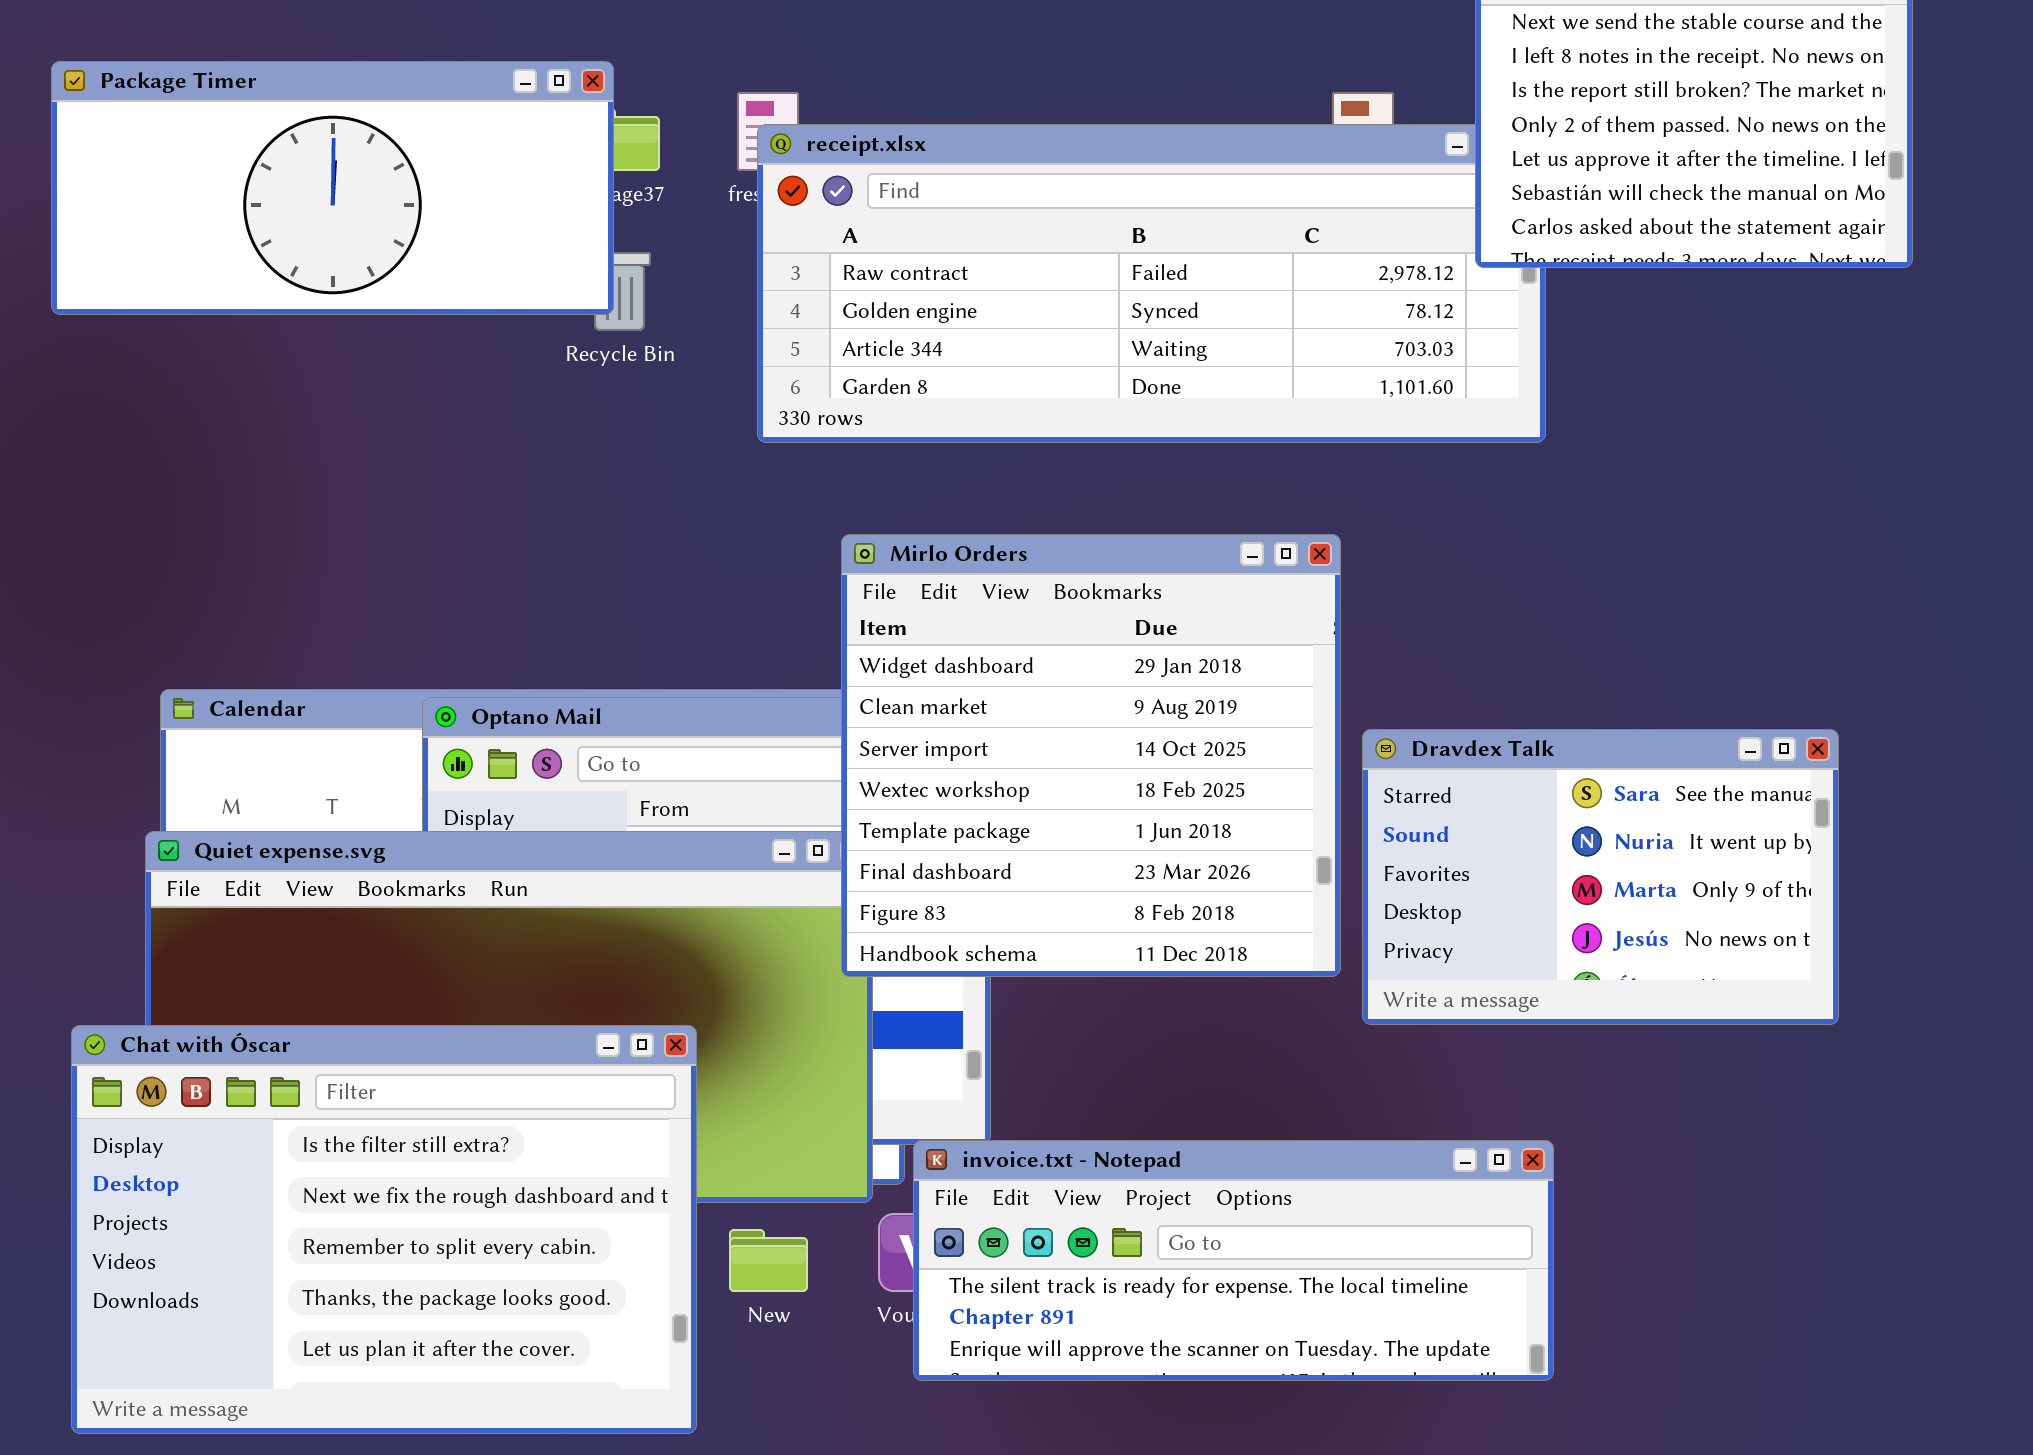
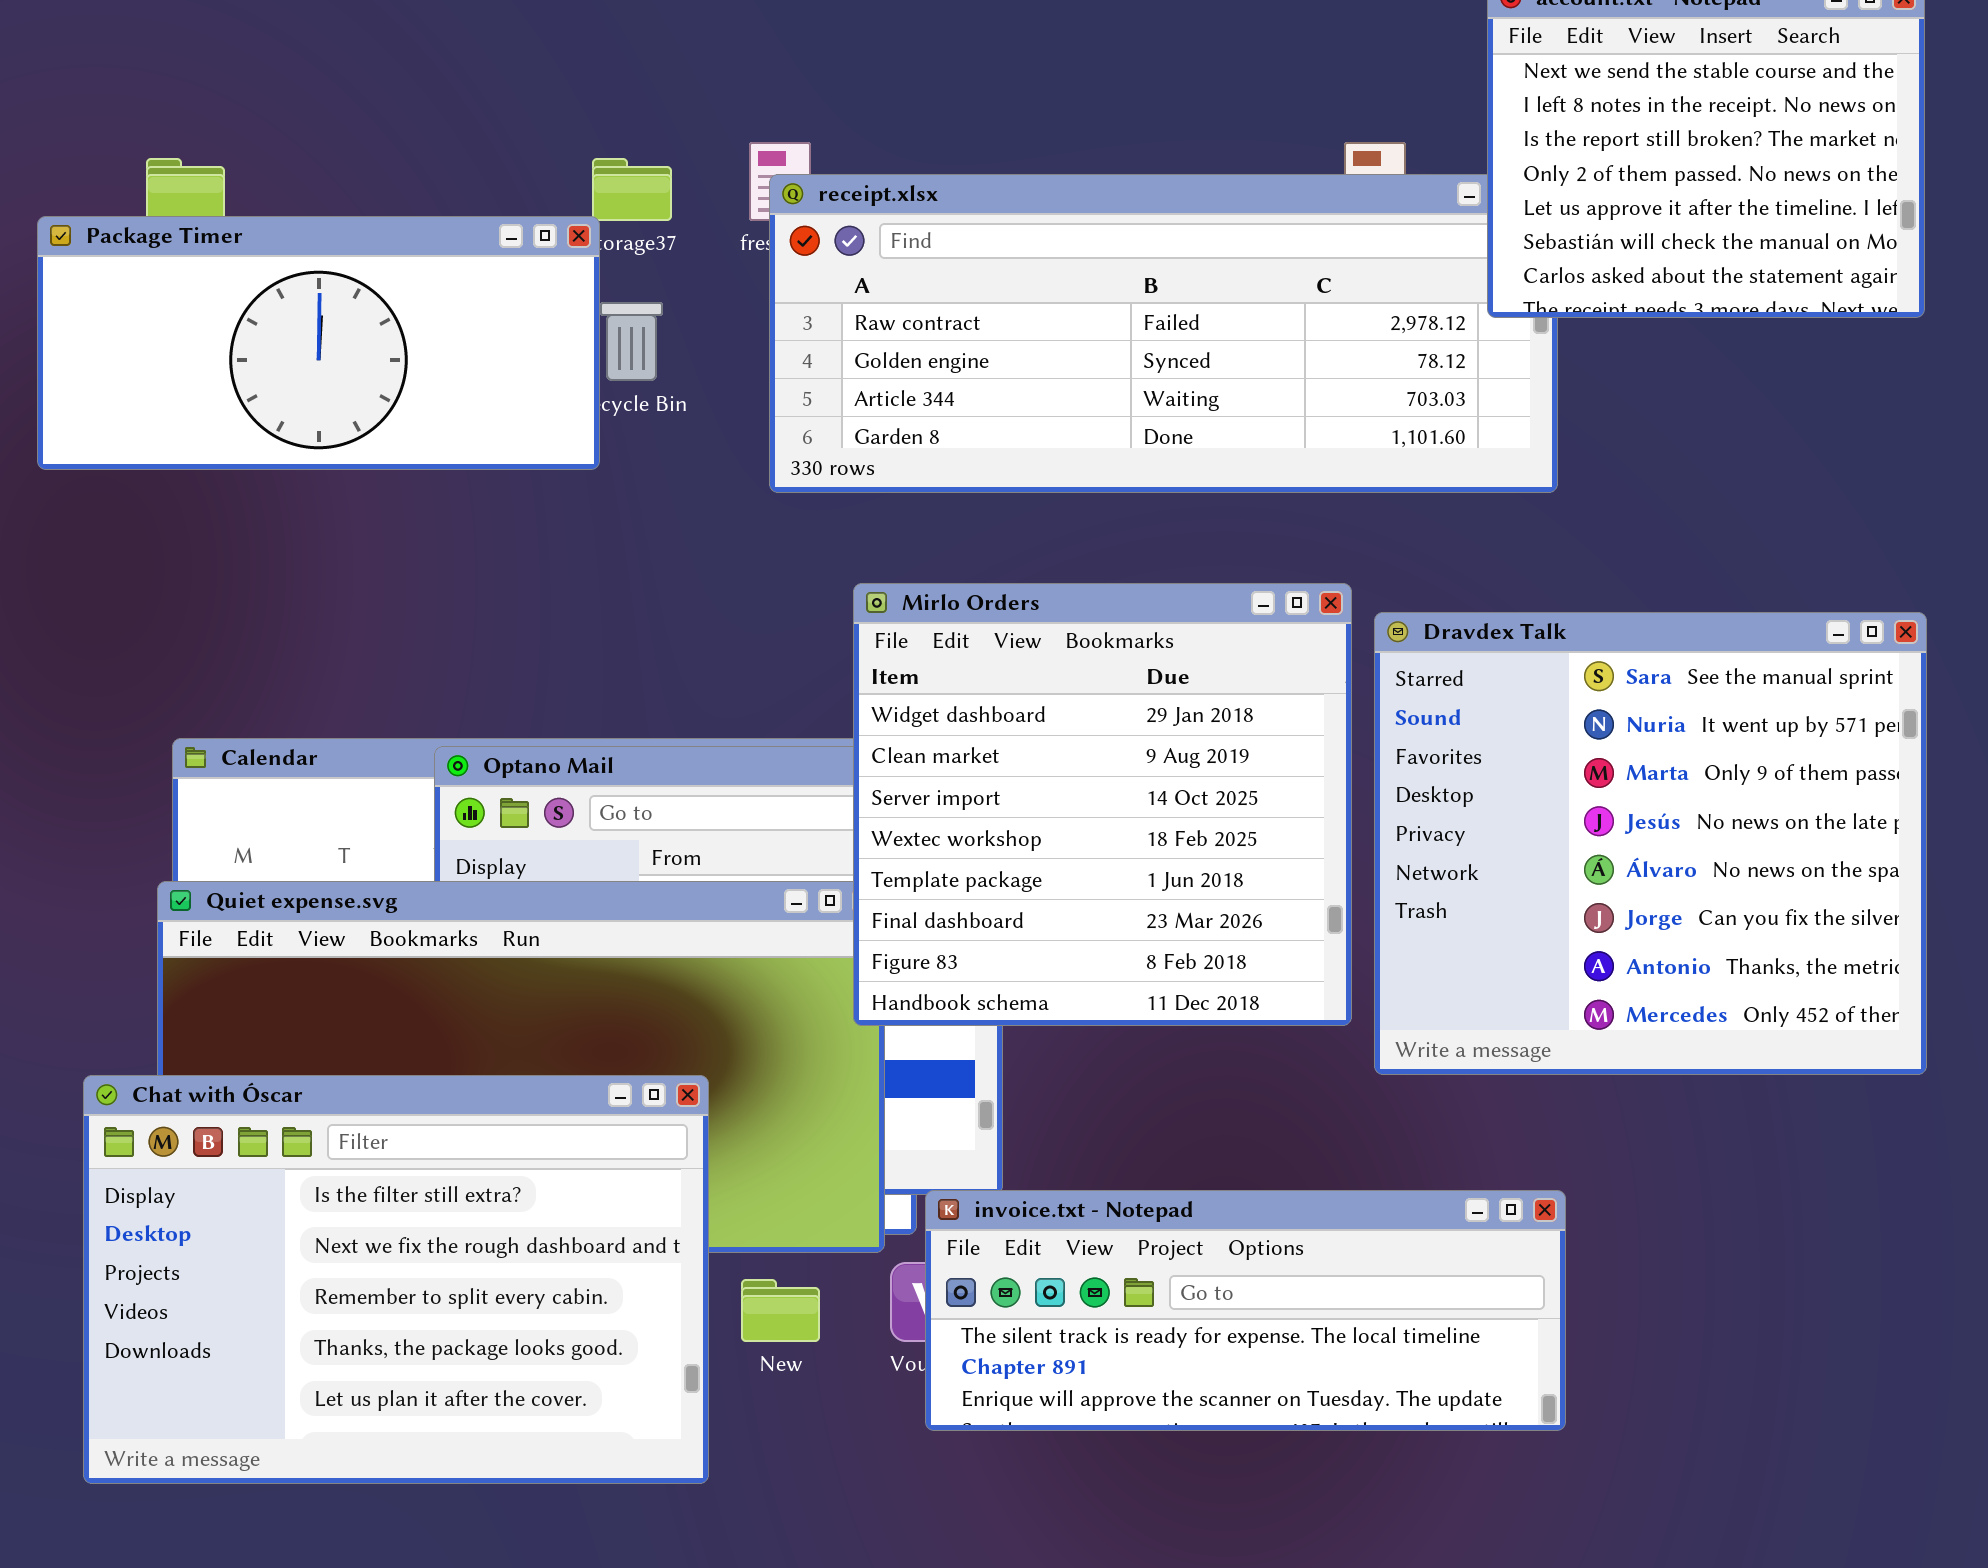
Package Timer: [51,61,614,315] -> [37,216,600,470], moved
Dravdex Talk: [1362,729,1839,1025] -> [1374,612,1927,1075], resized

